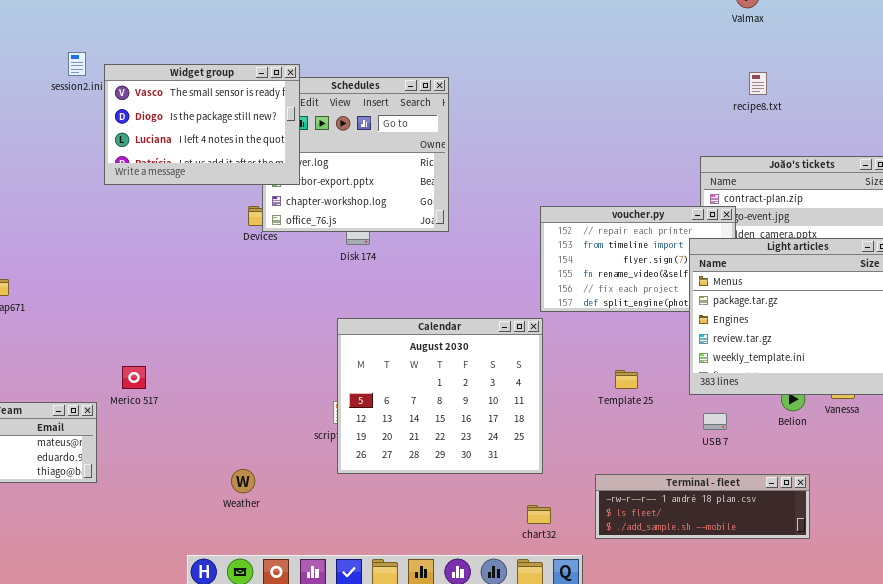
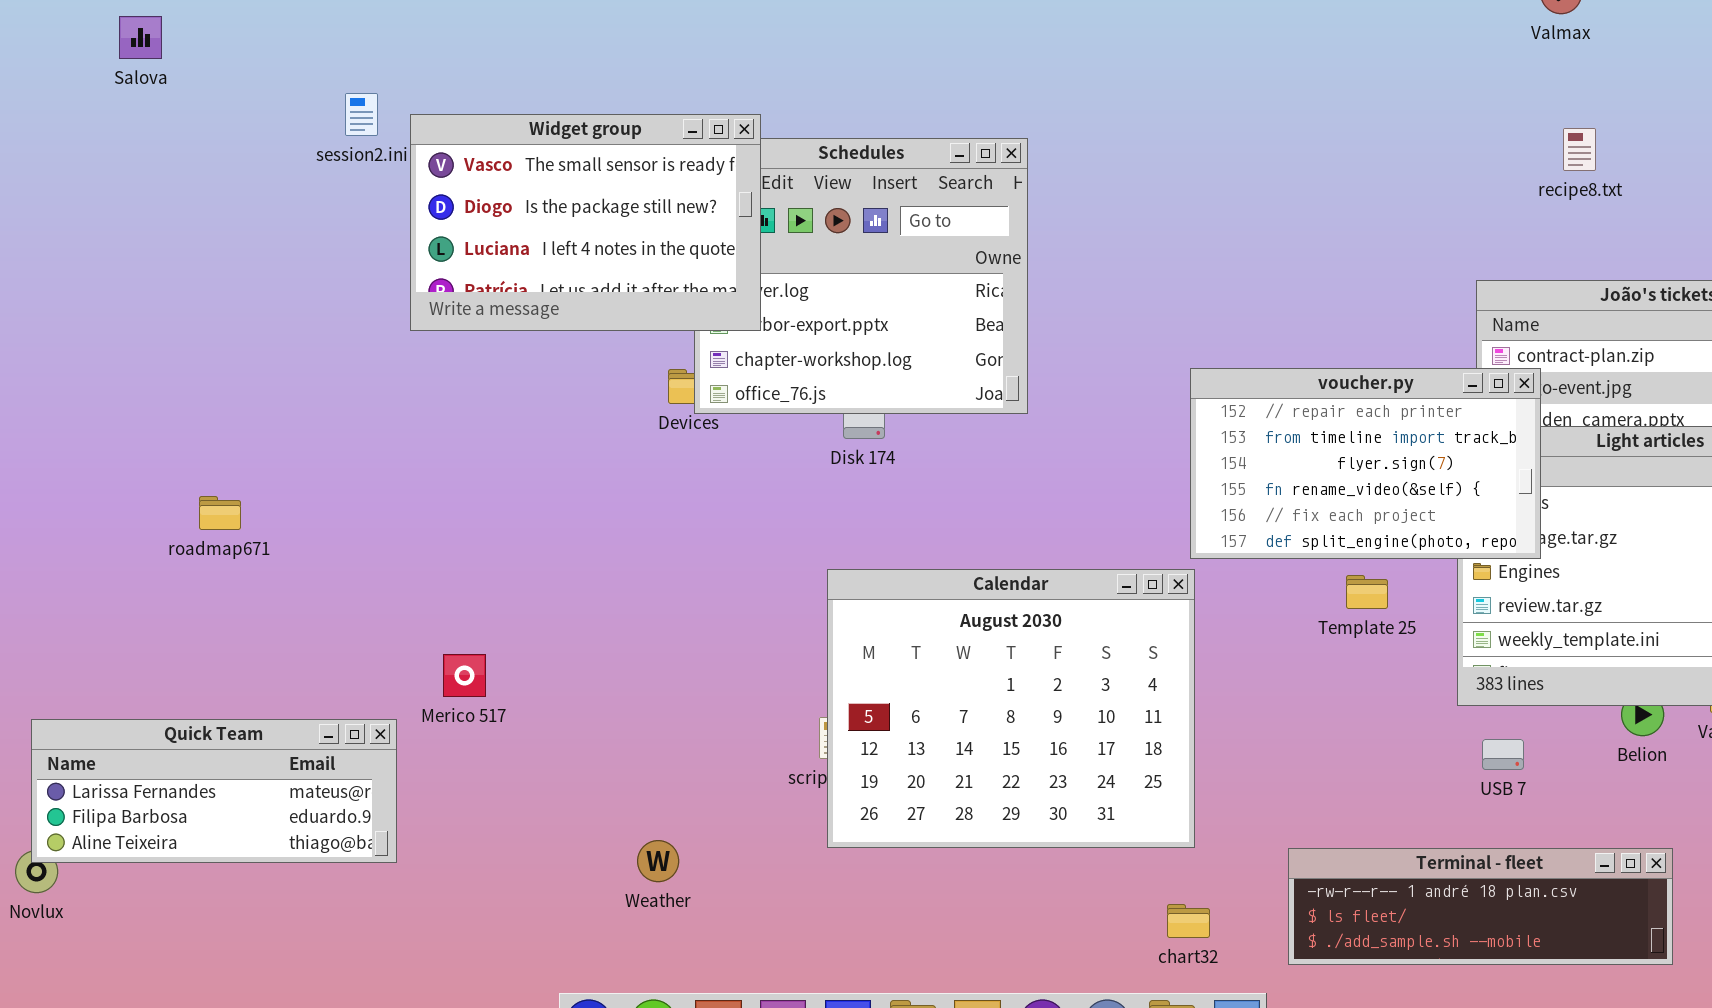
voucher.py: [540,206,736,312] -> [1190,368,1541,559], raised
Template 25: [615,370,638,389] -> [1346,575,1388,609], moved

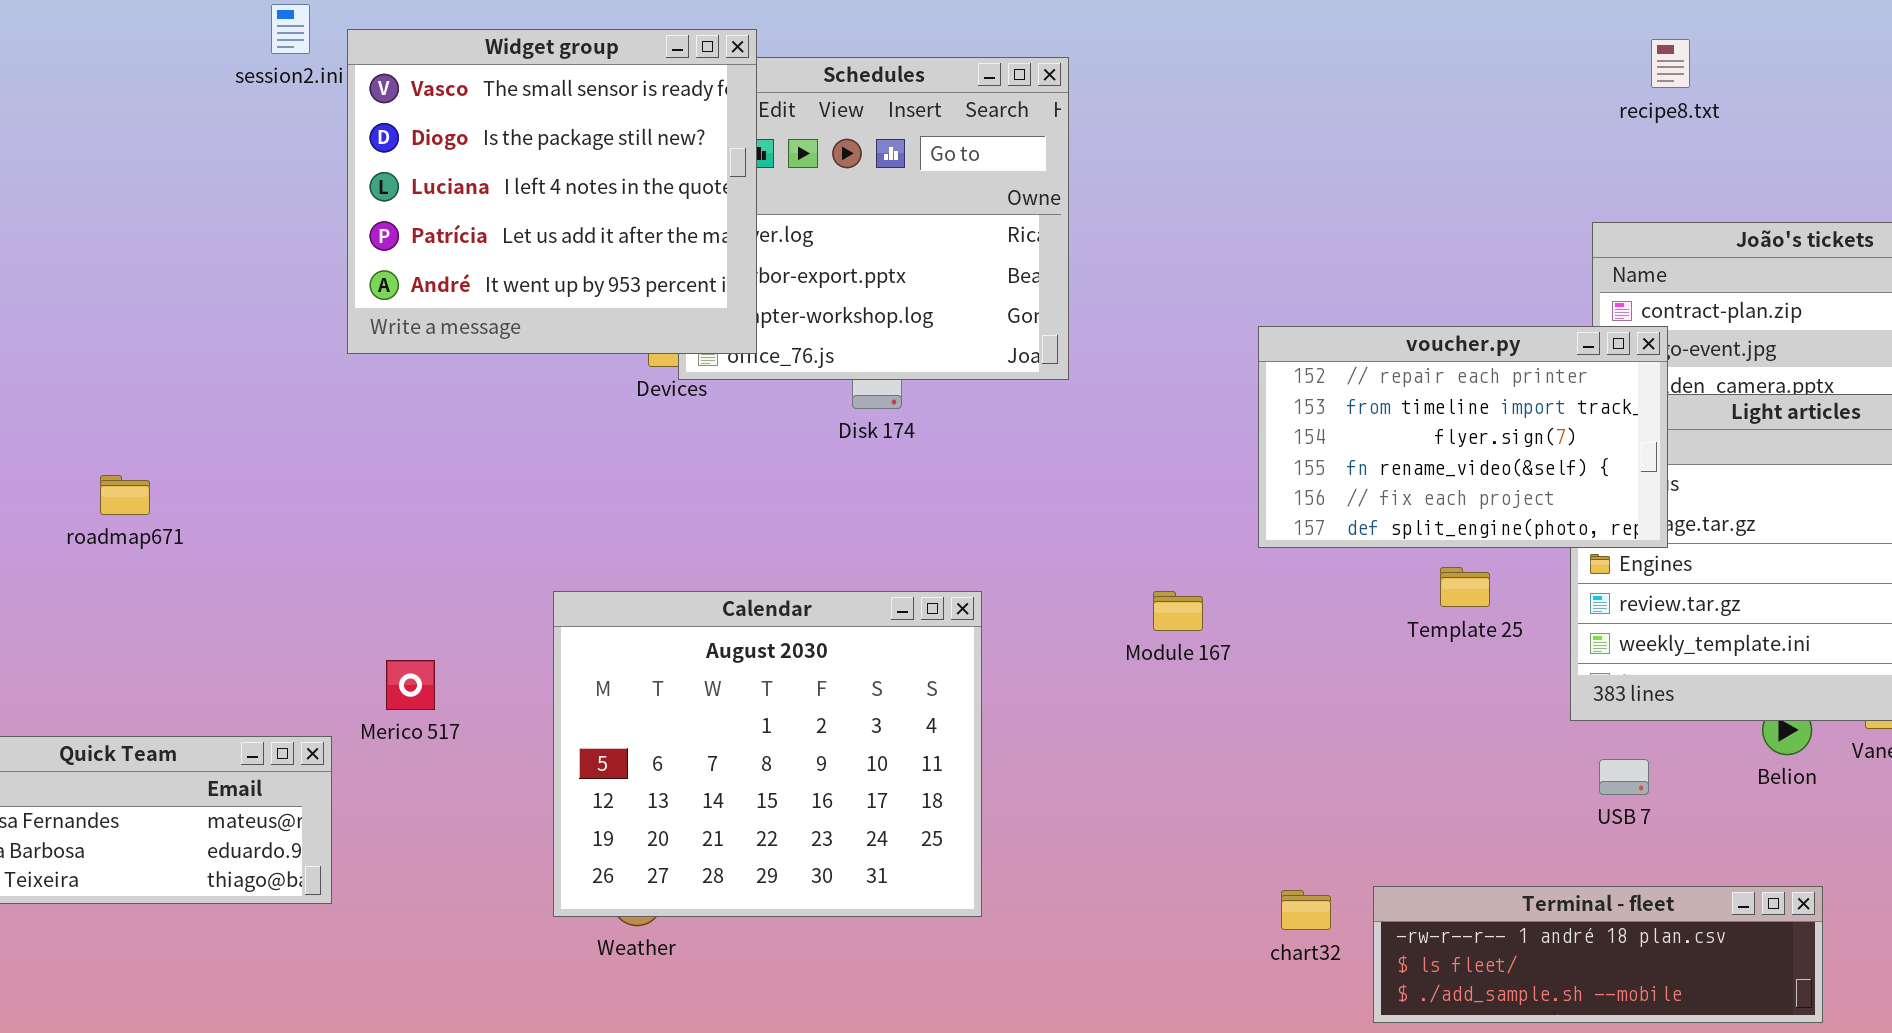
Widget group: [410,114,761,331] -> [347,29,757,354], resized
recipe8.txt: [1563,128,1596,171] -> [1651,39,1690,88], moved
Calendar: [827,569,1195,848] -> [553,591,982,917], moved
chart32: [1167,904,1210,938] -> [1281,890,1331,930], moved

